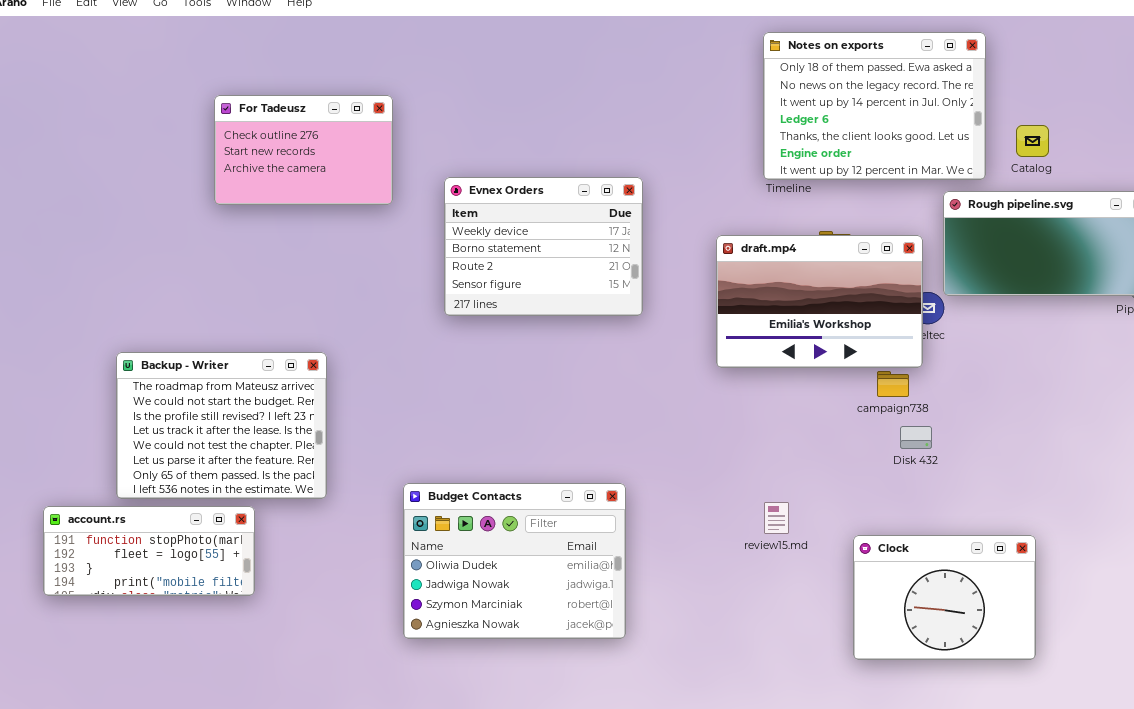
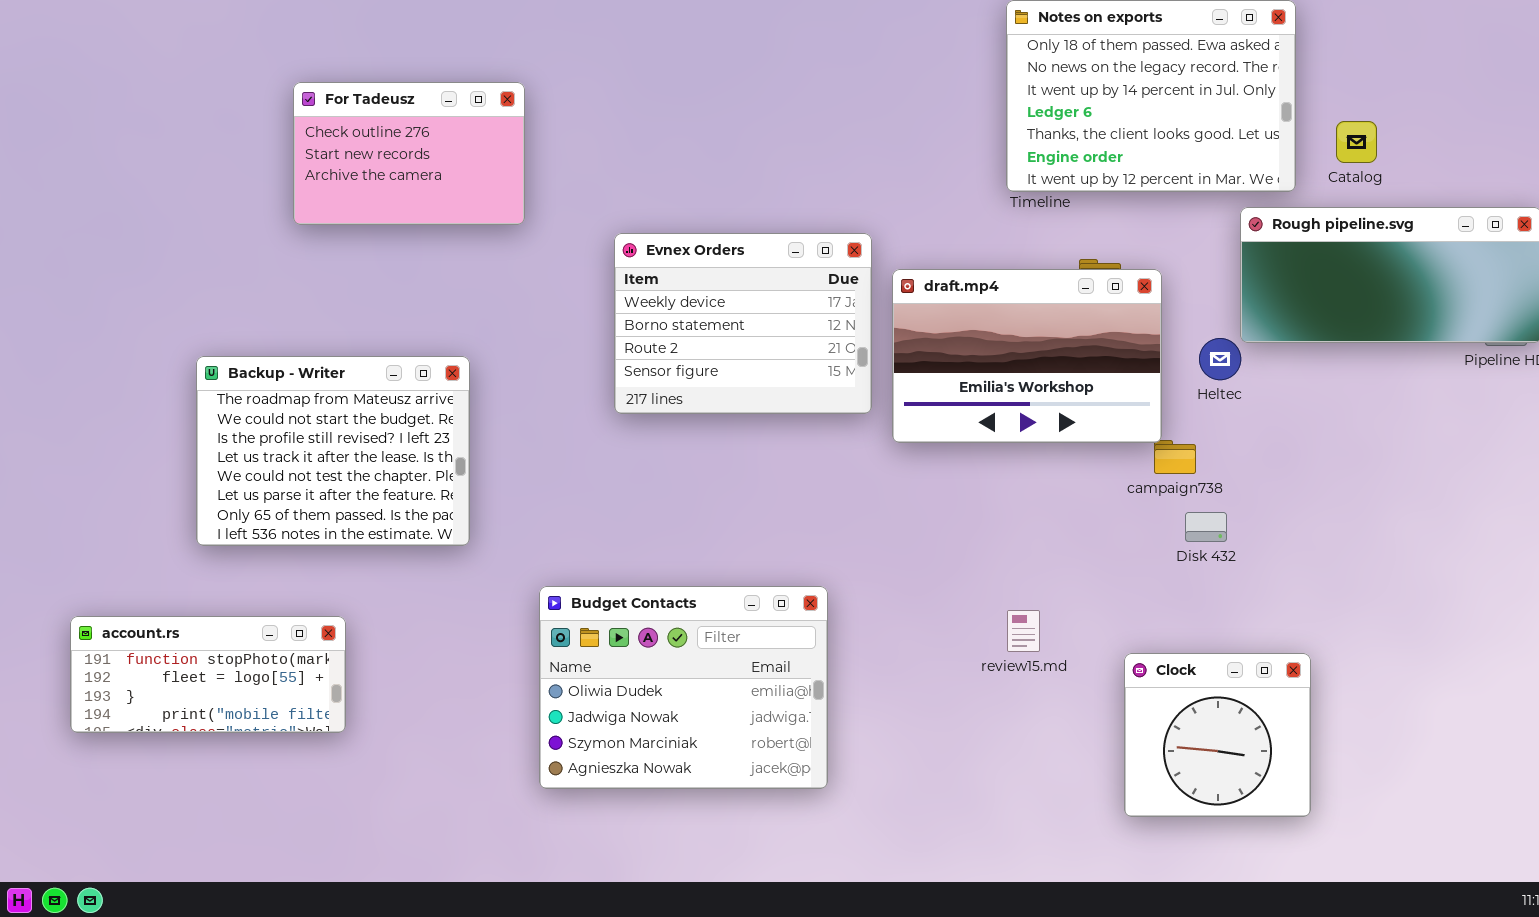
Evnex Orders: [444,177,643,316] -> [614,233,872,414], moved
draft.mp4: [716,235,923,368] -> [892,269,1162,443], moved
Backup - Writer: [116,352,327,499] -> [196,356,470,546], moved
Clock: [853,535,1036,660] -> [1124,653,1311,817], resized

